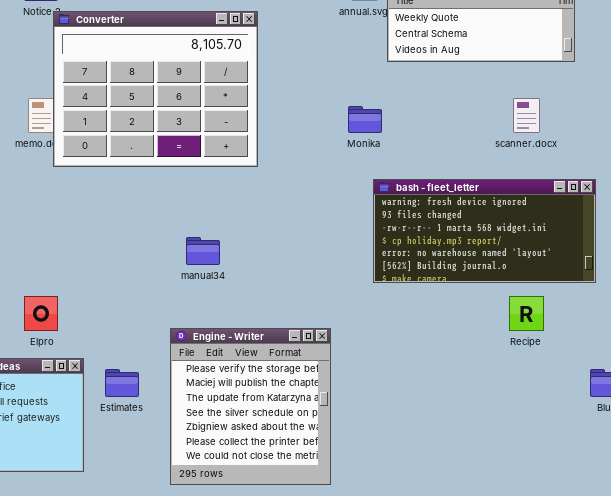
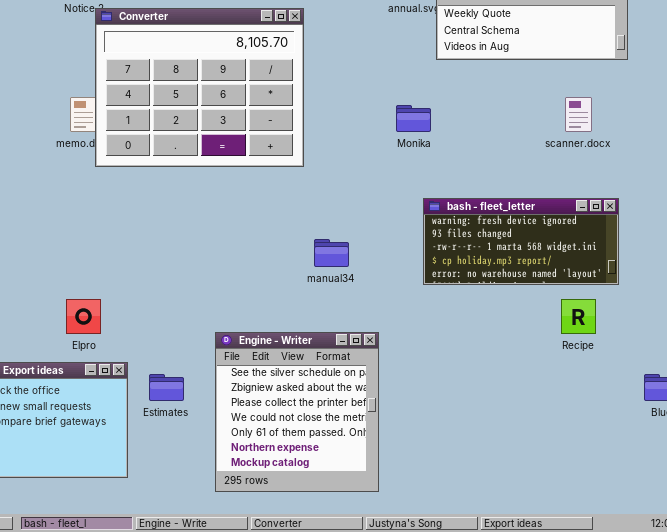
bash - fleet_letter: [373,179,596,283] -> [423,198,619,285], resized
manual34: [186,237,220,265] -> [314,239,349,267], moved
Engine - Writer: [170,328,331,485] -> [215,332,379,492], scrolled down 3 rows

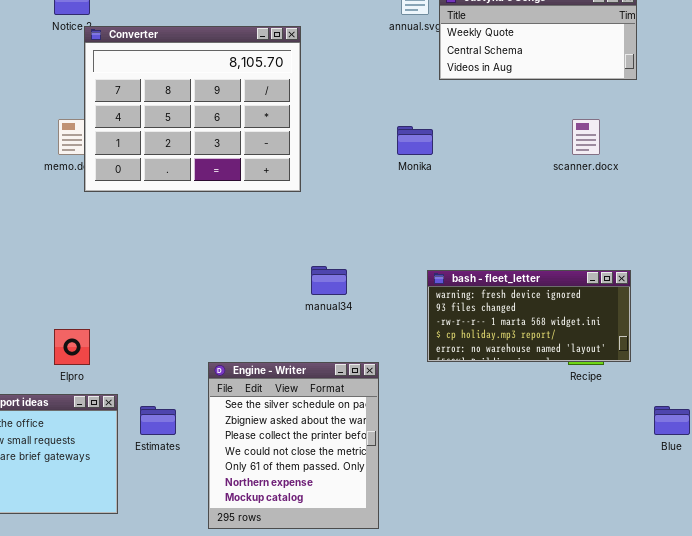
bash - fleet_letter: [423,198,619,285] -> [427,270,631,362], moved

